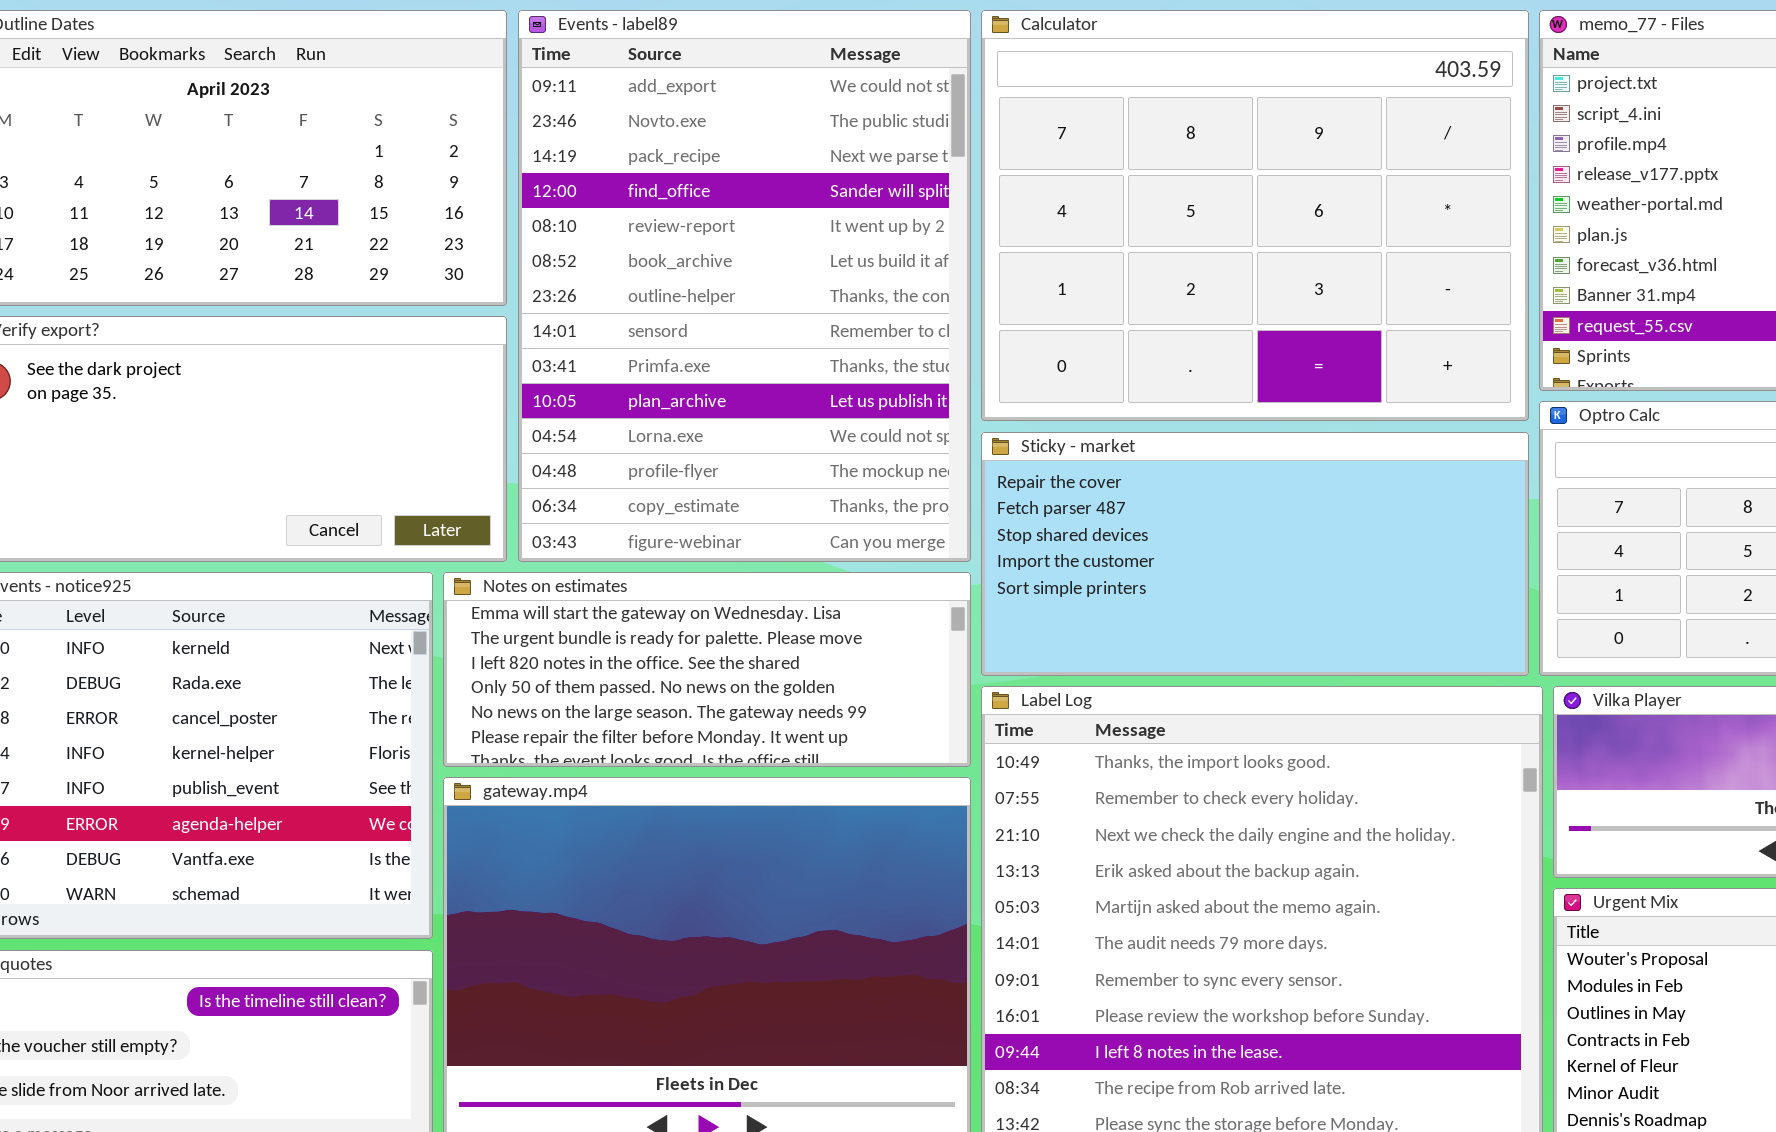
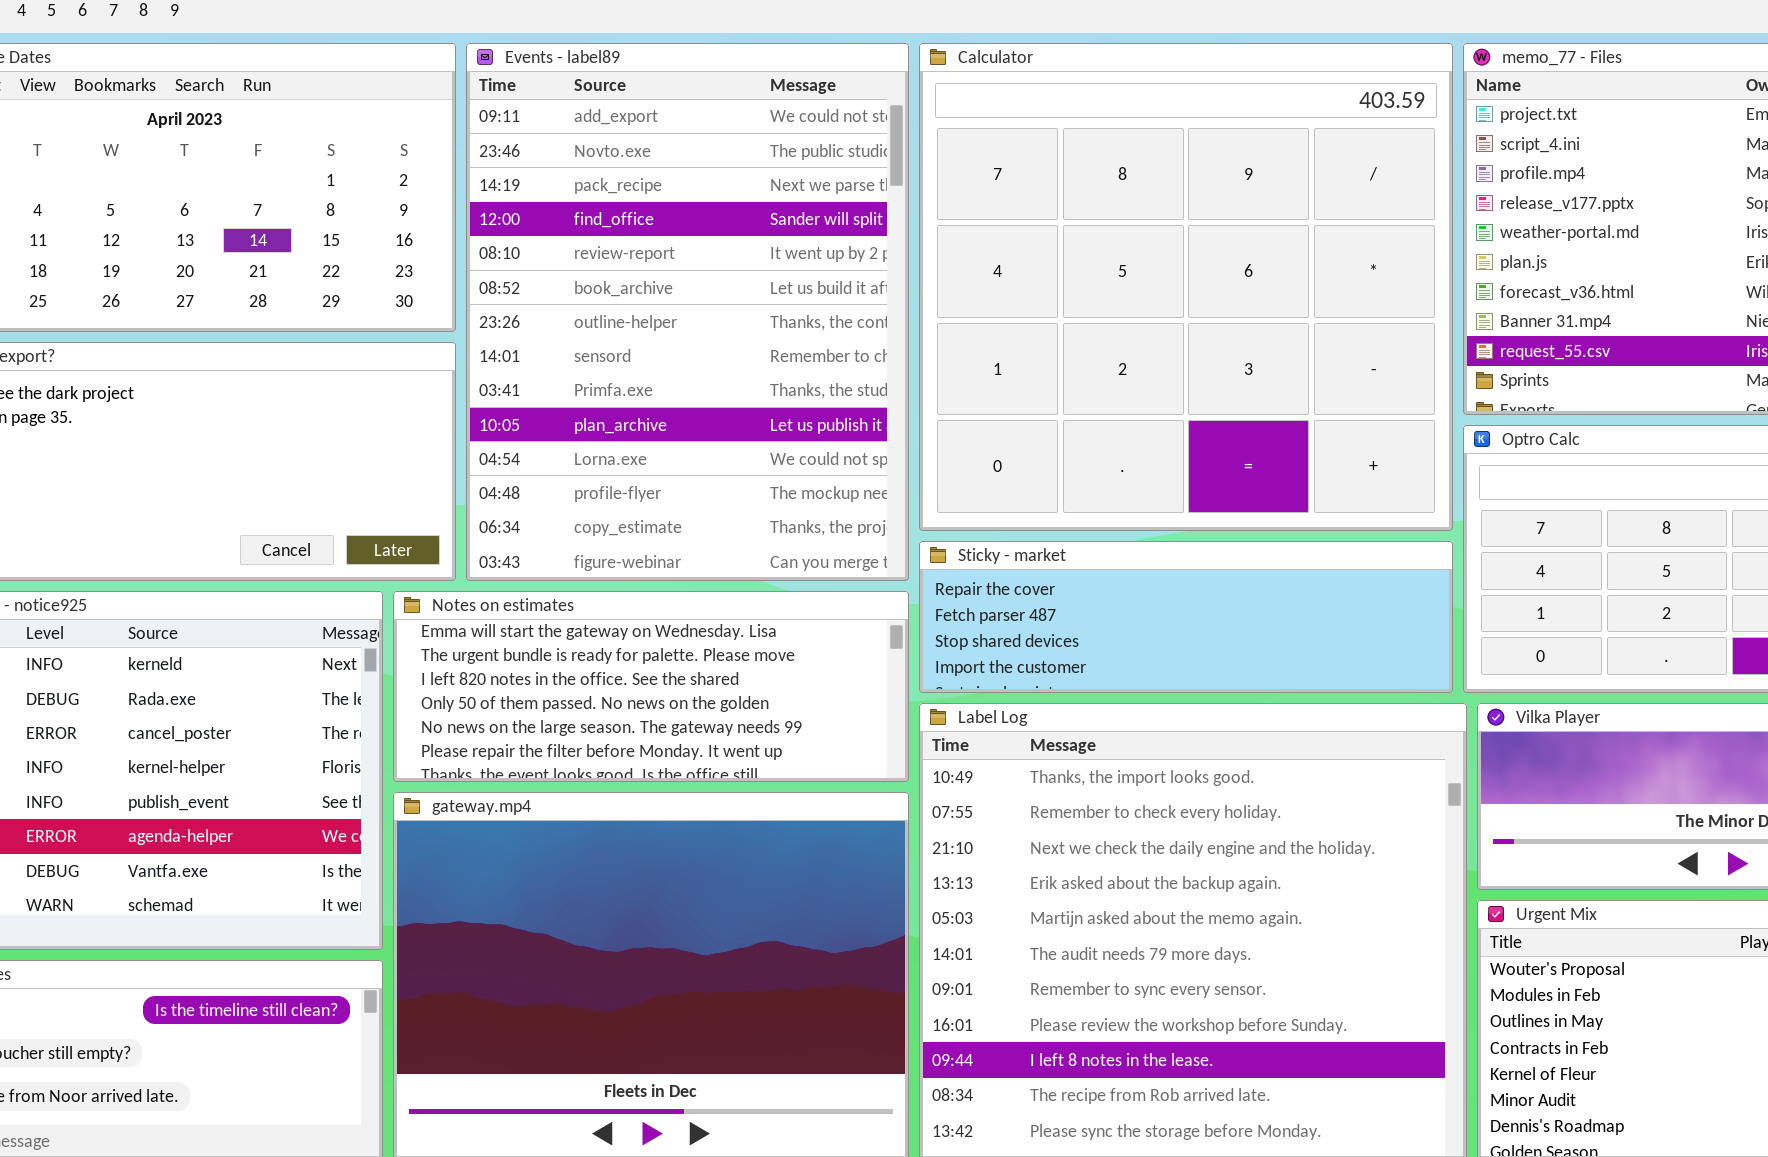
Calculator: [981,10,1529,421] -> [919,43,1453,531], resized
Sticky - market: [981,432,1529,676] -> [919,541,1453,693], resized

